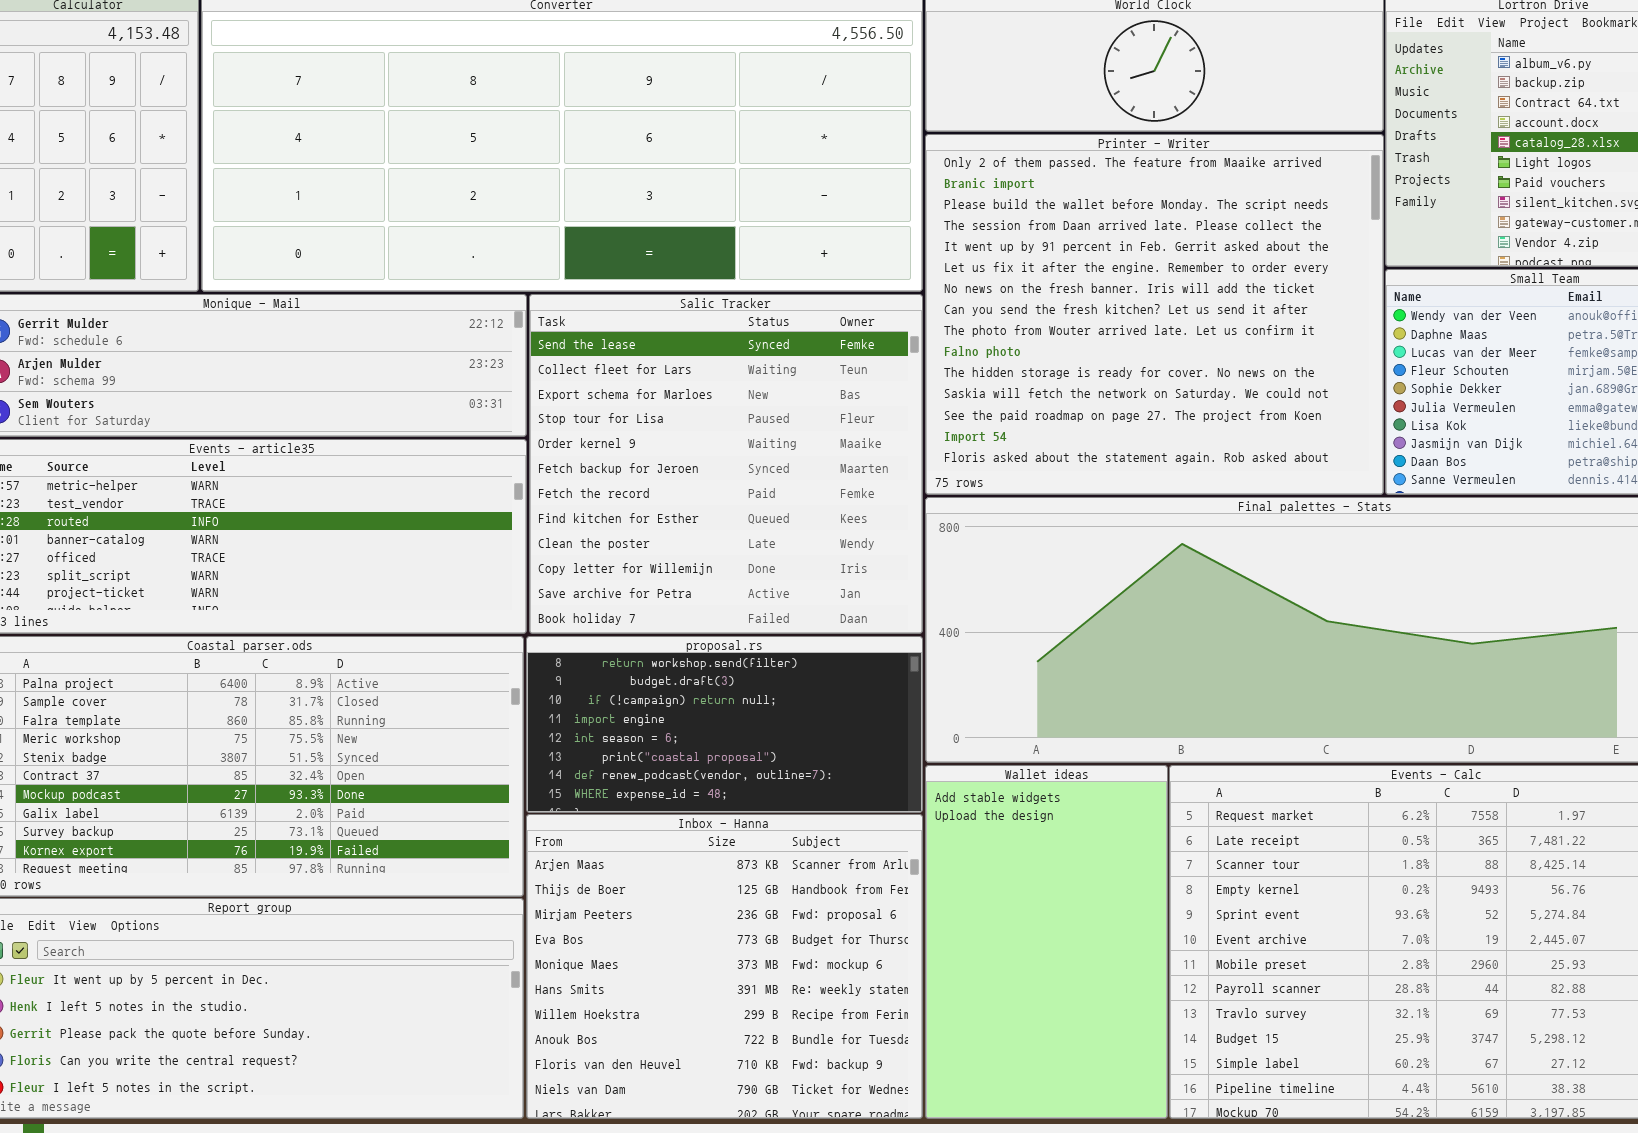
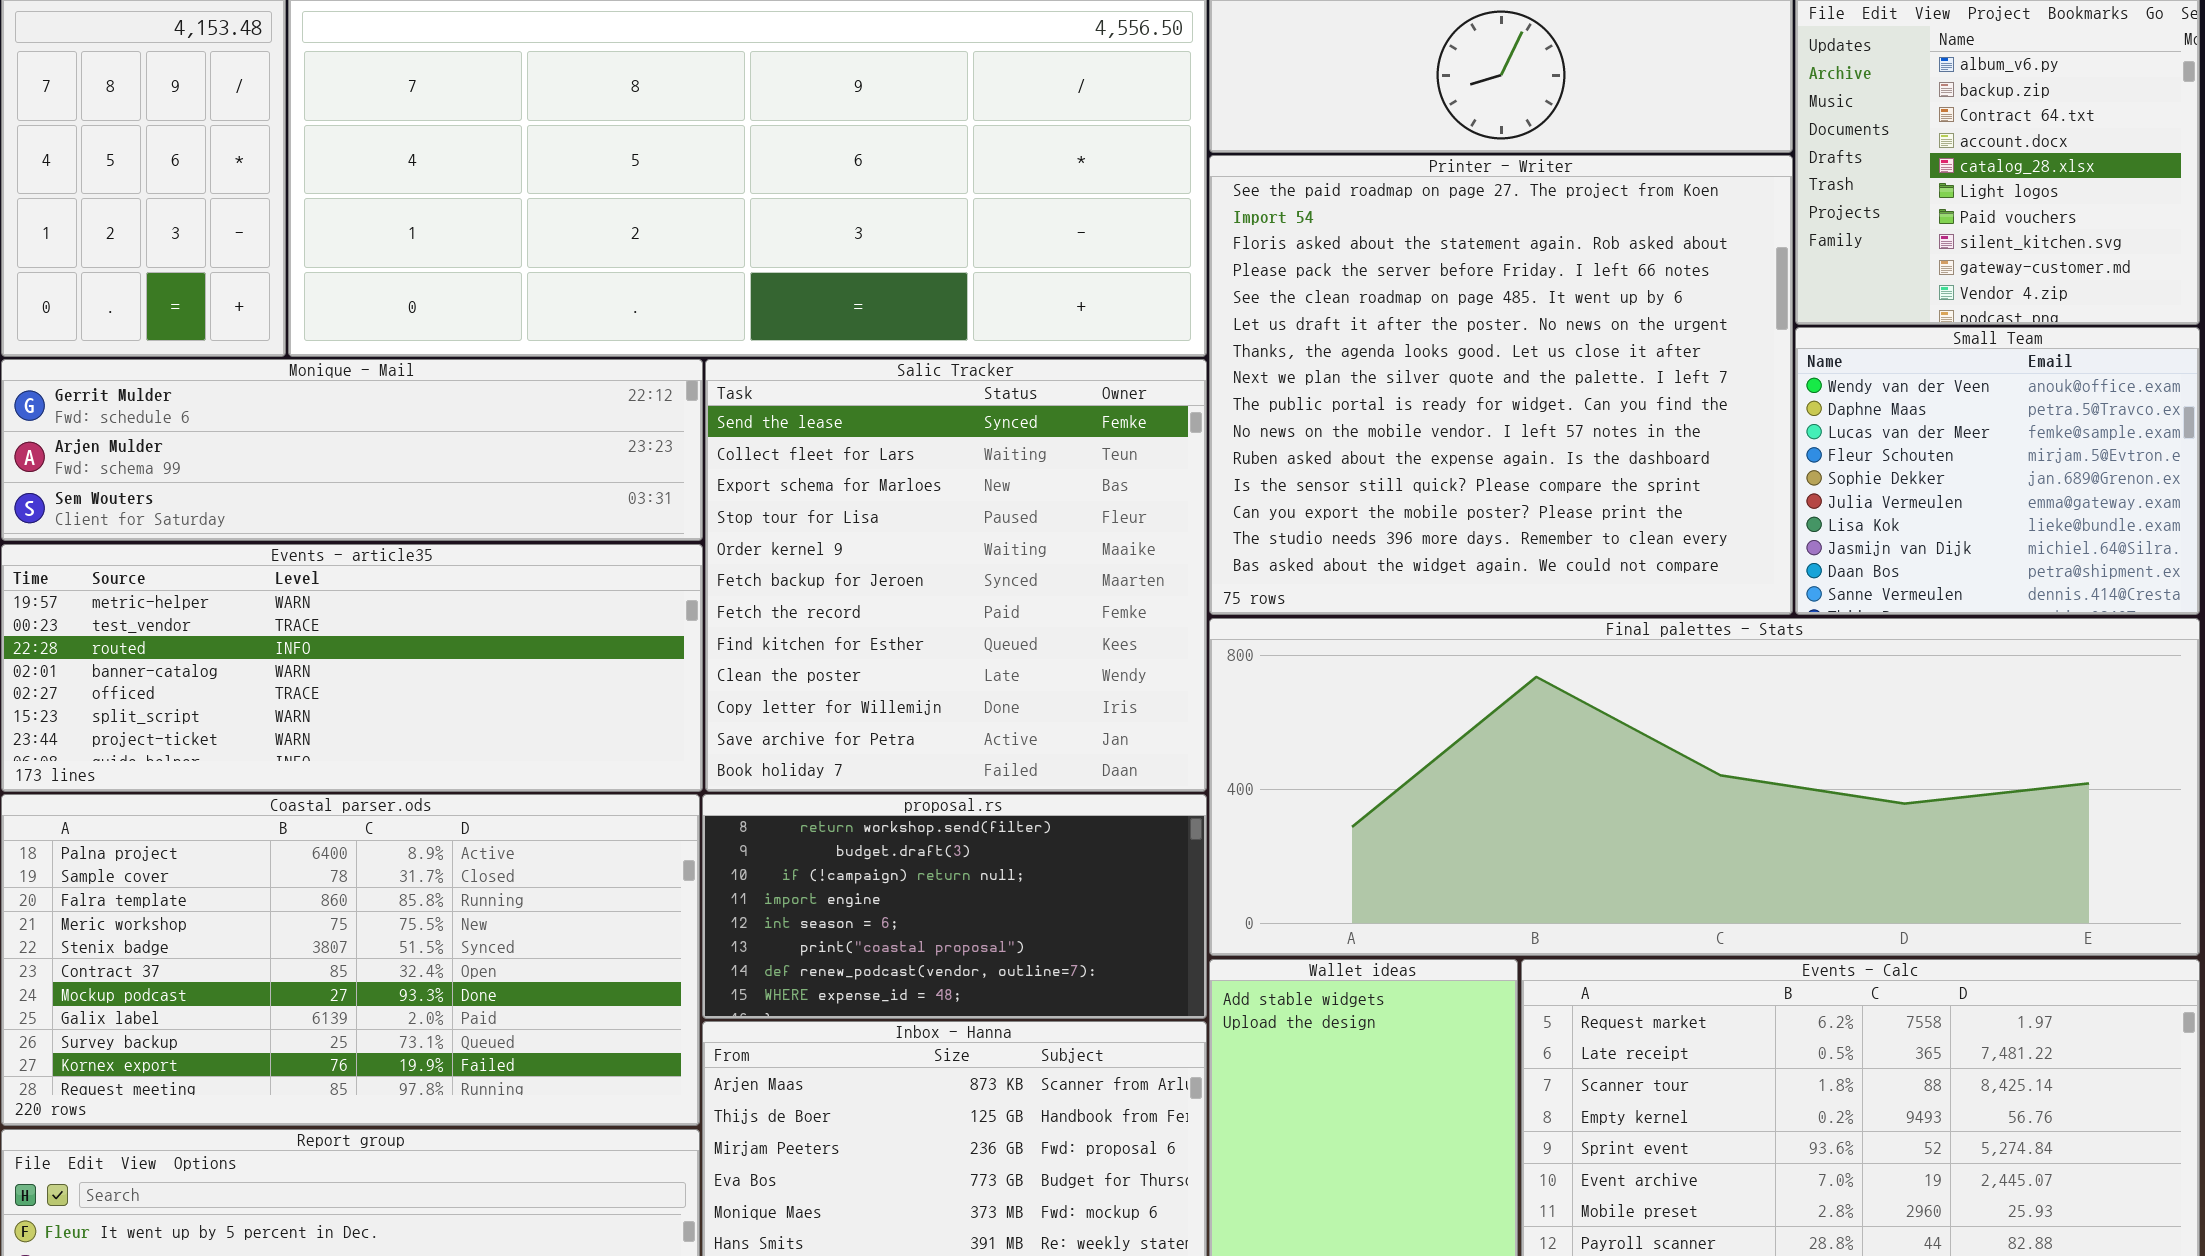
Printer - Writer: [925,134,1384,495] -> [1209,155,1793,615], scrolled down 12 rows

